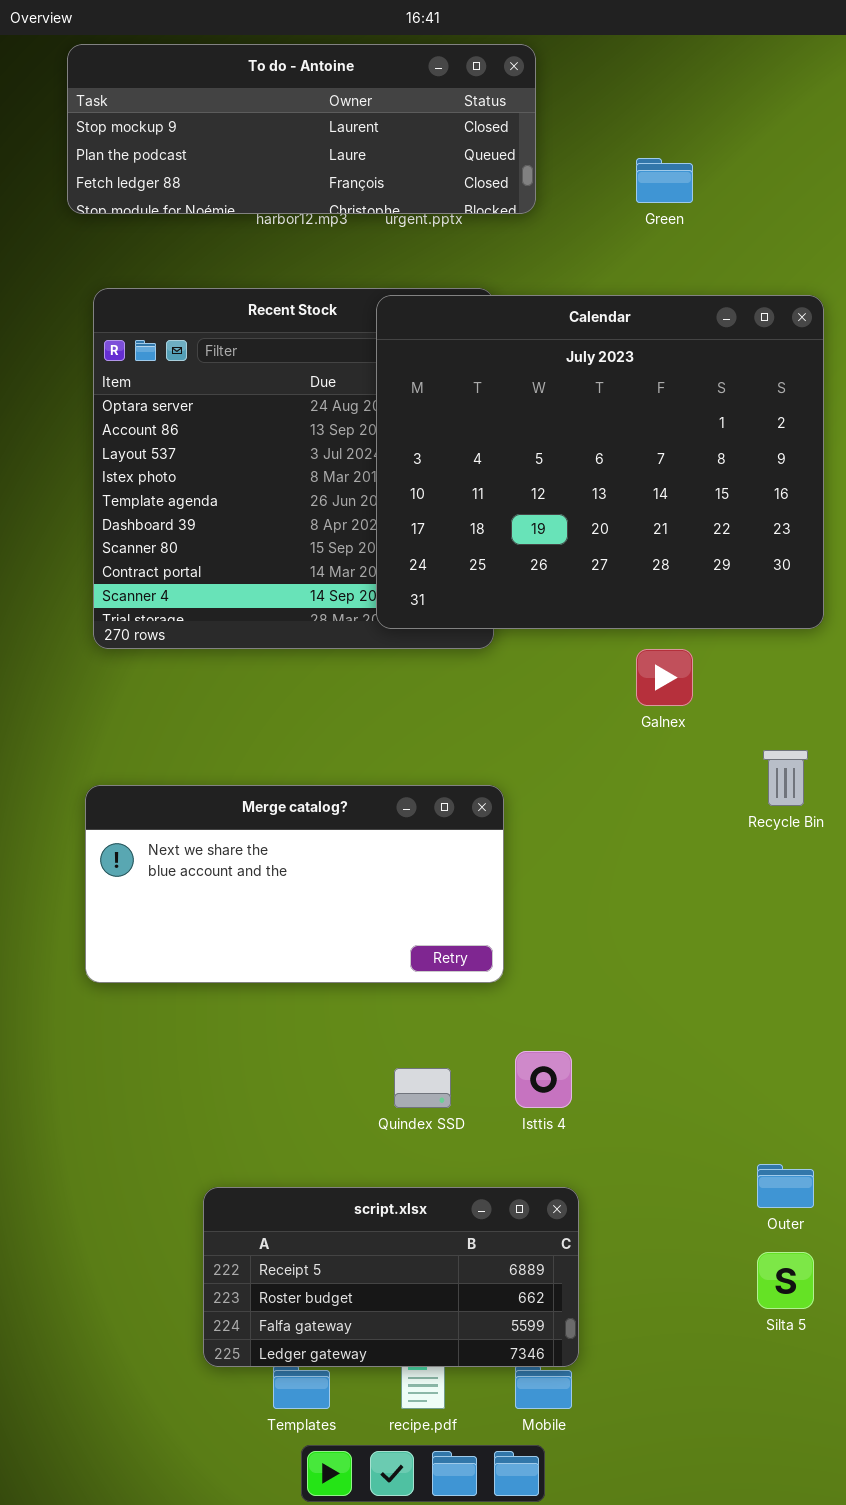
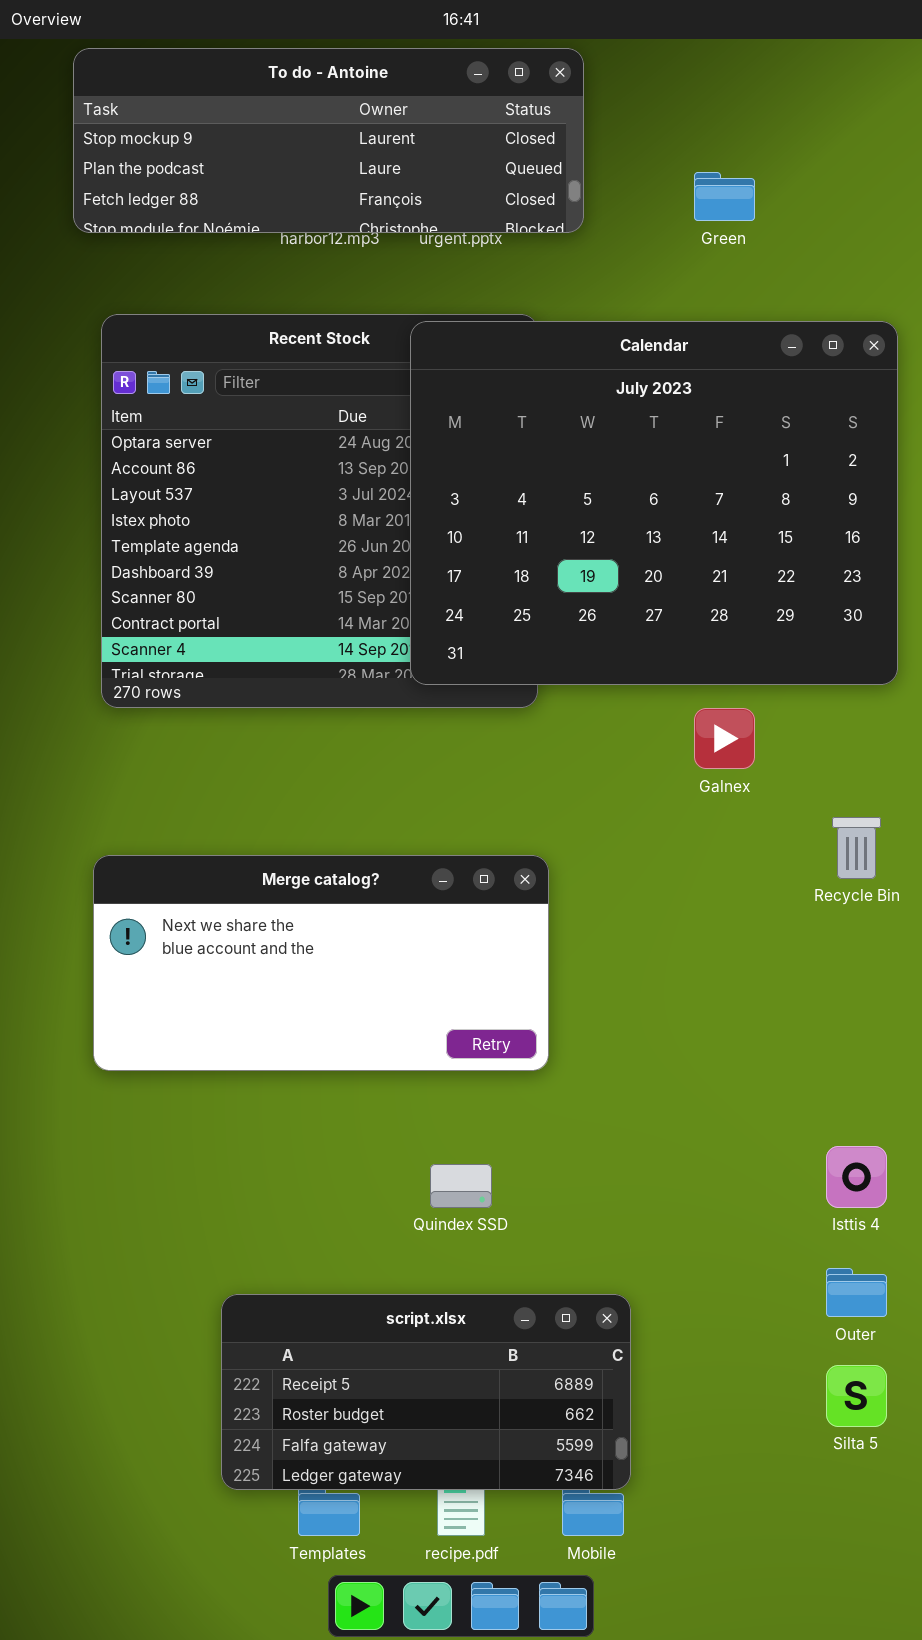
Isttis 4: [515,1051,572,1108] -> [826,1146,887,1208], moved

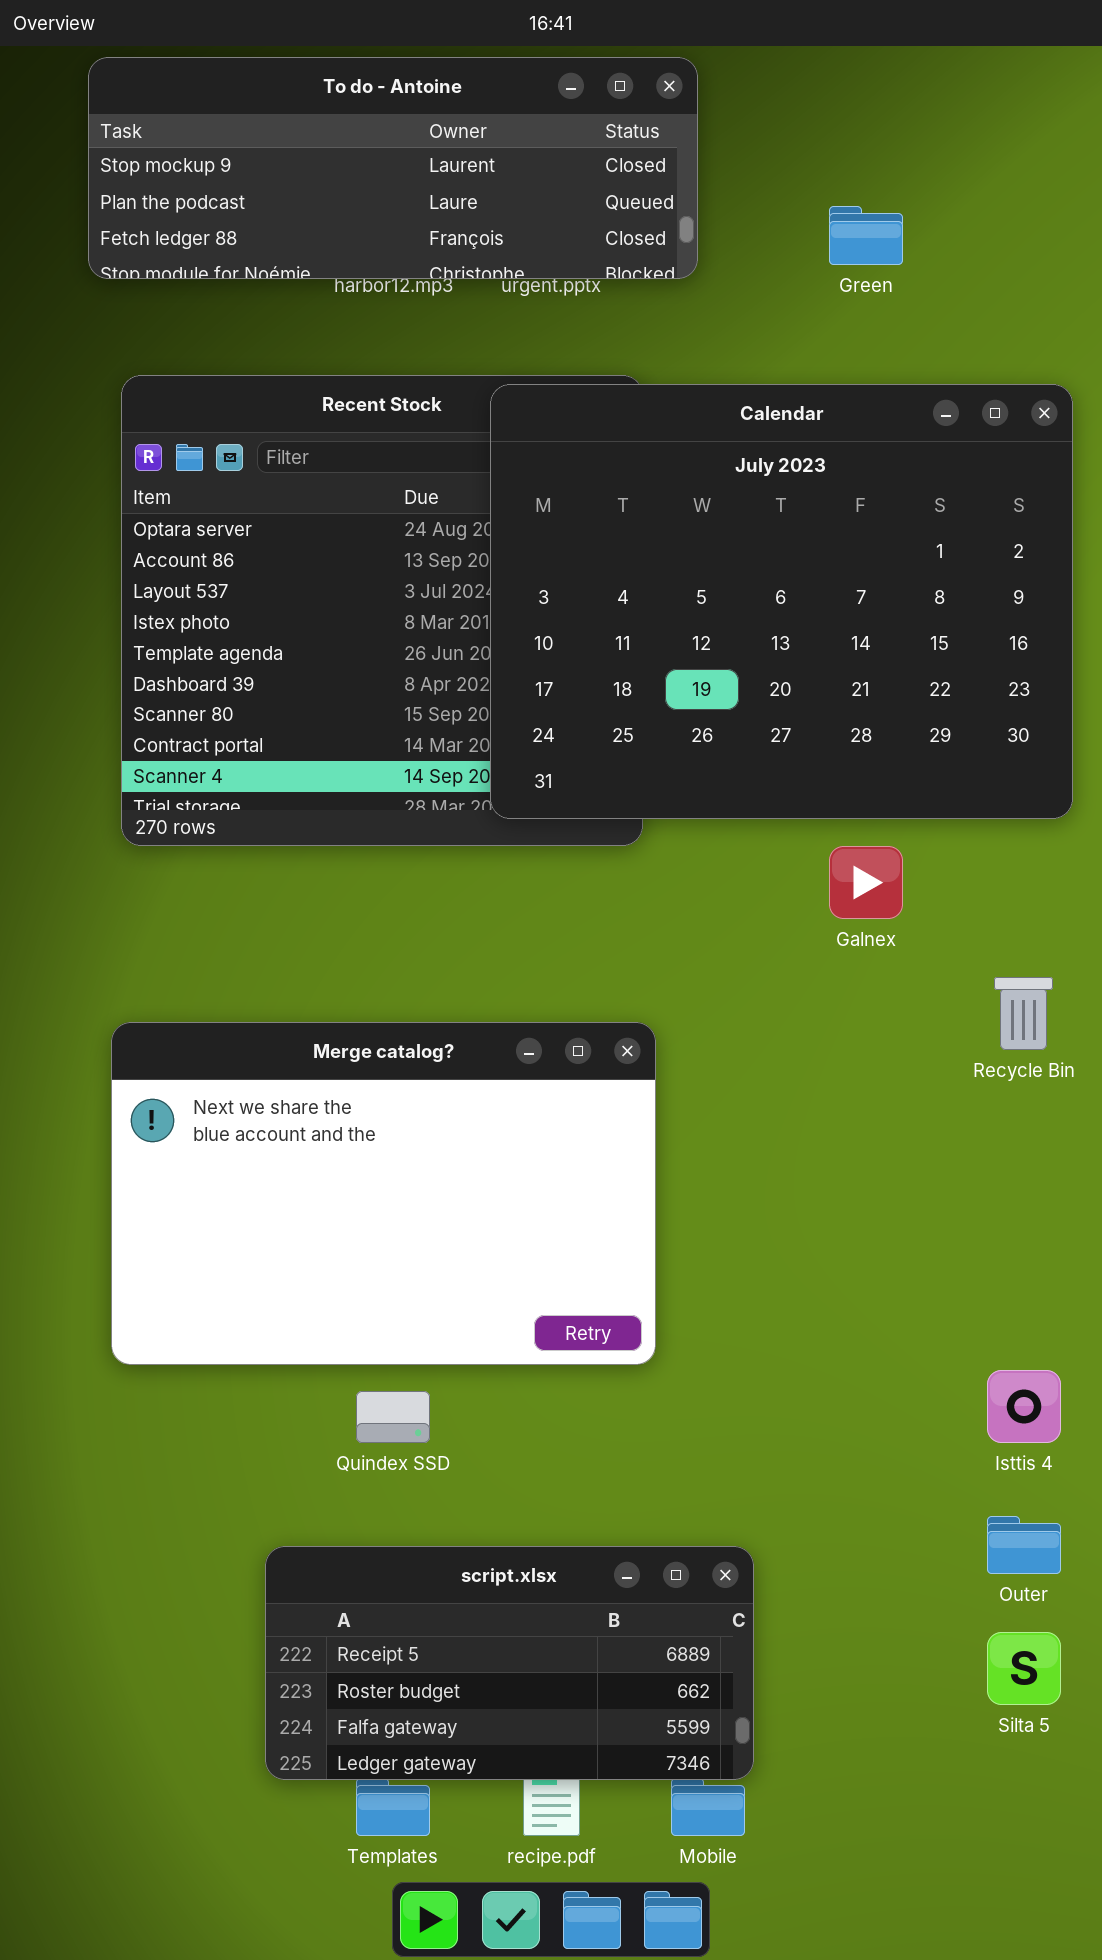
Merge catalog?: [93,855,549,1071] -> [111,1022,656,1365], resized
Quindex SSD: [430,1164,492,1208] -> [356,1391,430,1443], moved

